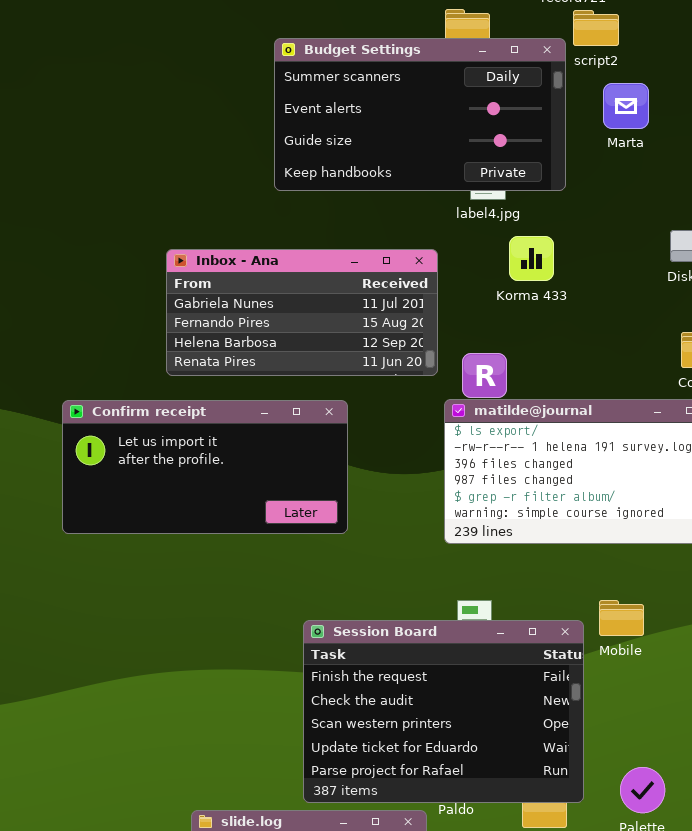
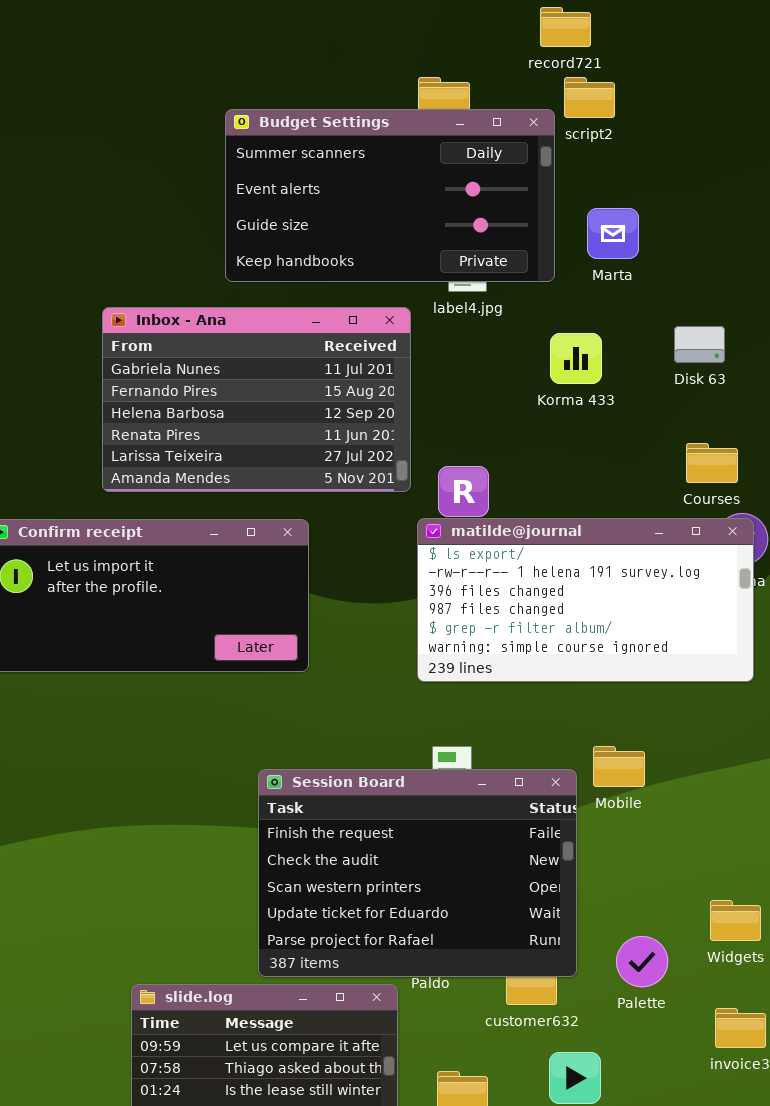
Marta: [603,83,649,129] -> [587,208,639,259], moved
Korma 433: [509,236,554,281] -> [550,333,602,384], moved
Inbox - Ana: [166,249,438,376] -> [102,307,411,492], resized

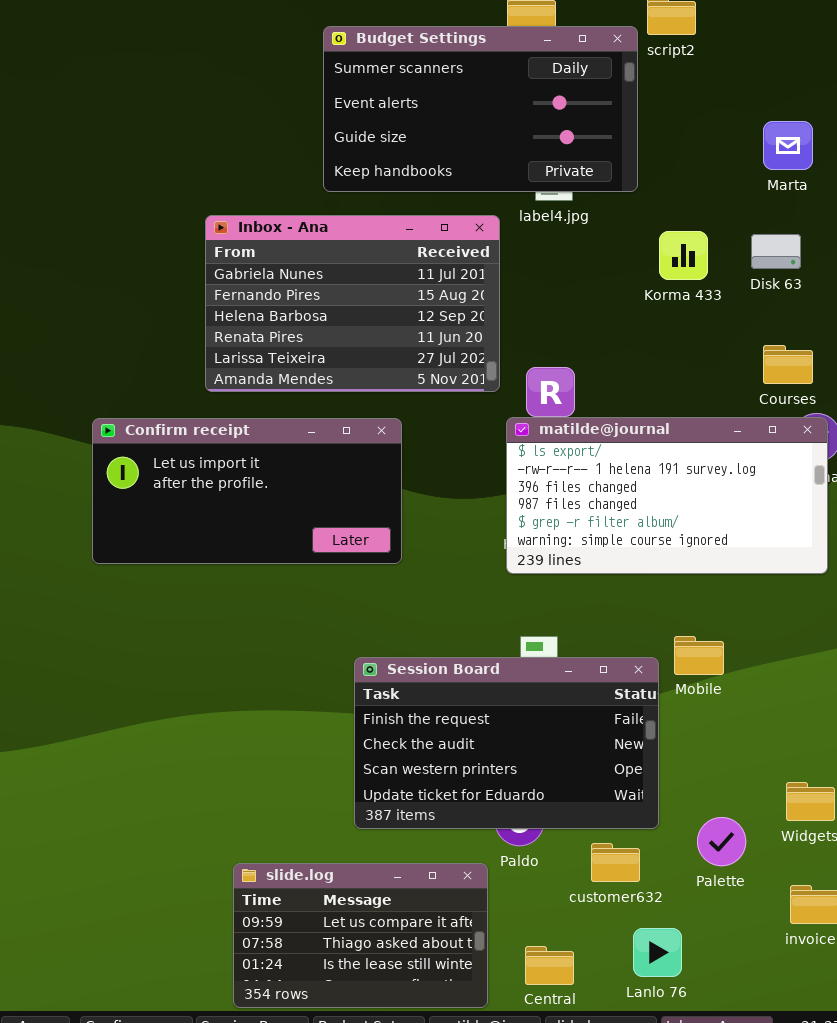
Marta: [587,208,639,259] -> [763,121,813,170], moved
Korma 433: [550,333,602,384] -> [659,231,708,280], moved
Session Board: [258,769,577,977] -> [354,657,659,829], resized

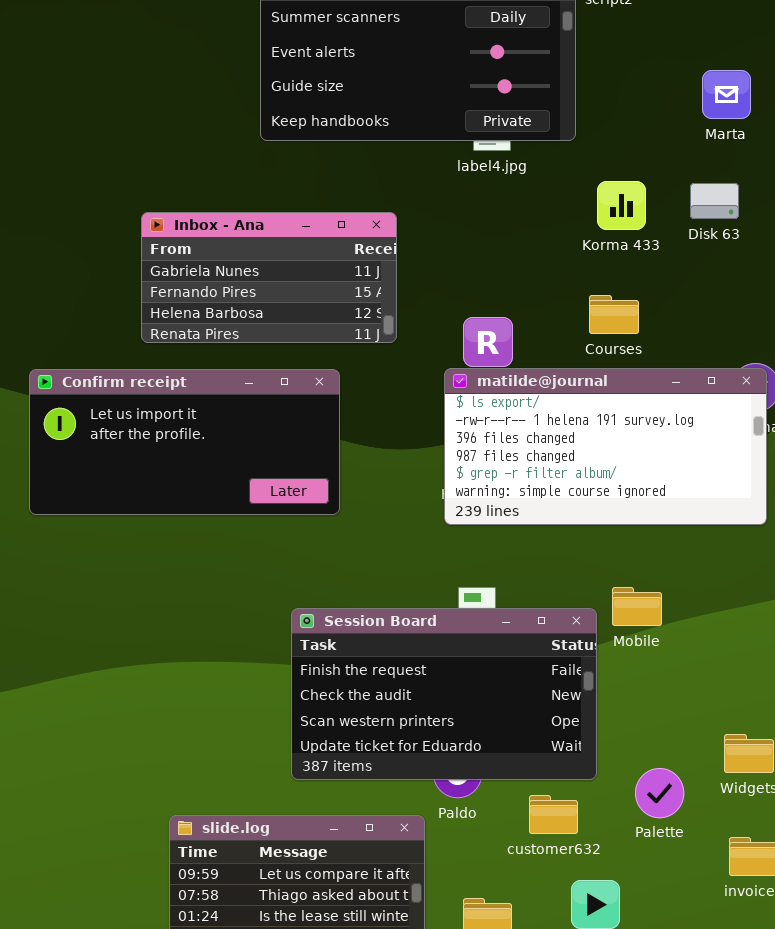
Inbox - Ana: [205,215,500,392] -> [141,212,397,343], resized
Courses: [763,345,813,384] -> [589,295,639,334], moved

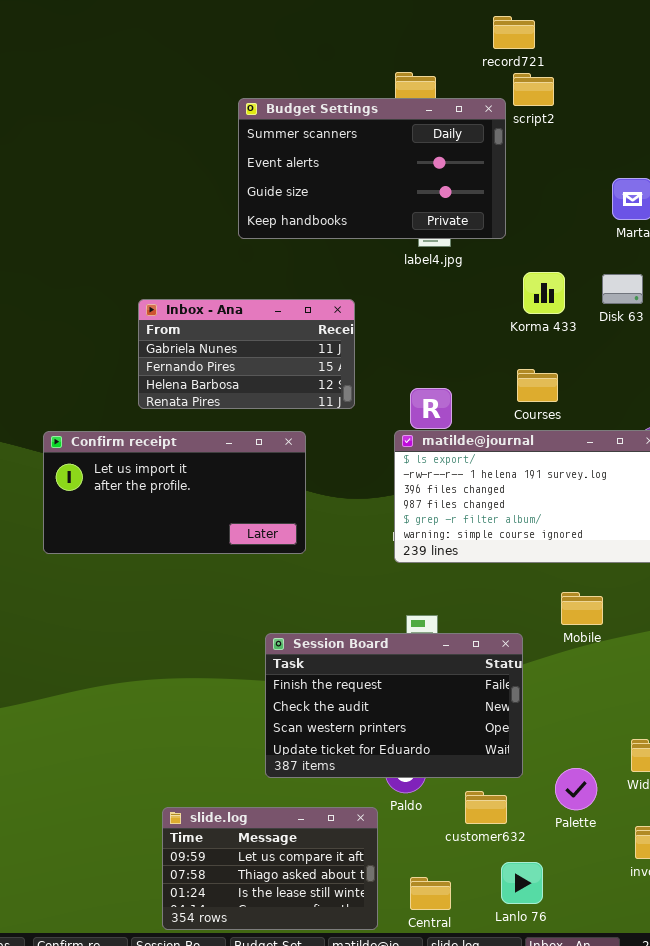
Mobile: [612,587,662,626] -> [561,592,603,625], moved

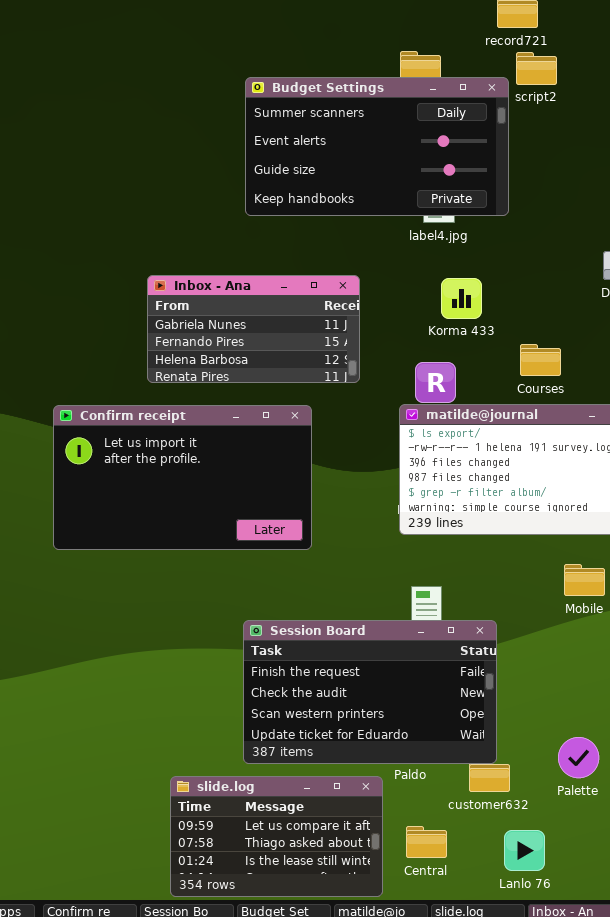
Korma 433: [523,272,565,314] -> [441,278,482,319], moved
Confirm receipt: [43,431,306,554] -> [53,405,312,550], resized
Session Board: [265,633,523,778] -> [243,620,497,764], moved
Central: [410,877,451,910] -> [406,826,447,858], moved

